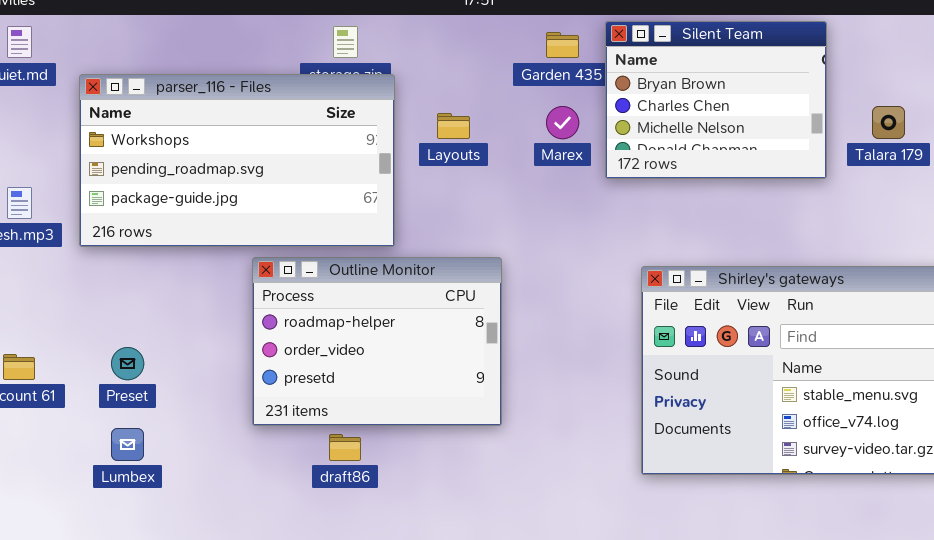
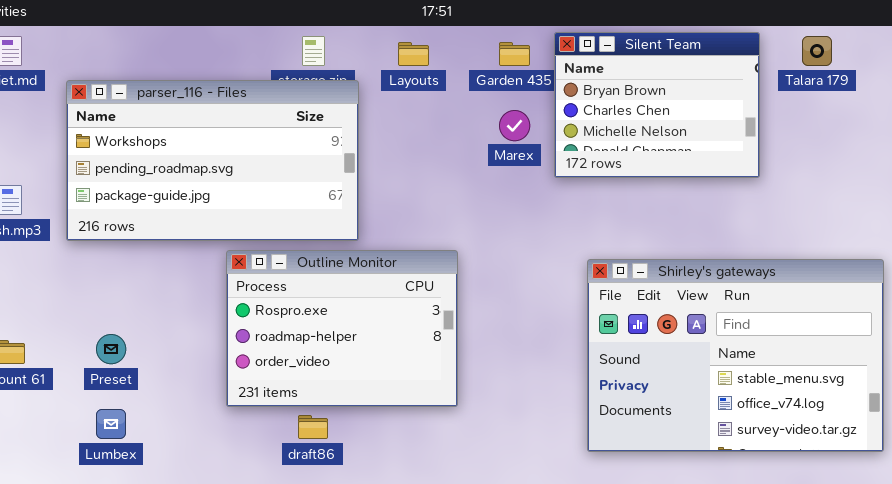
Talara 179: [872,106,905,139] -> [802,36,832,66], moved
Layouts: [437,113,470,139] -> [398,42,429,66], moved
Outline Monitor: [252,257,502,426] -> [226,250,458,407], scrolled up 1 row

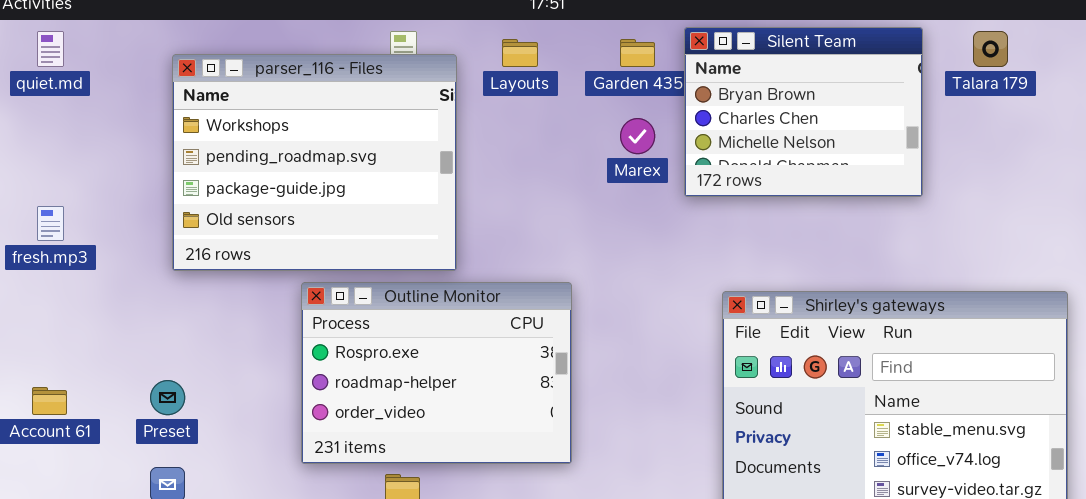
parser_116 - Files: [66,80,359,241] -> [172,54,457,271], resized

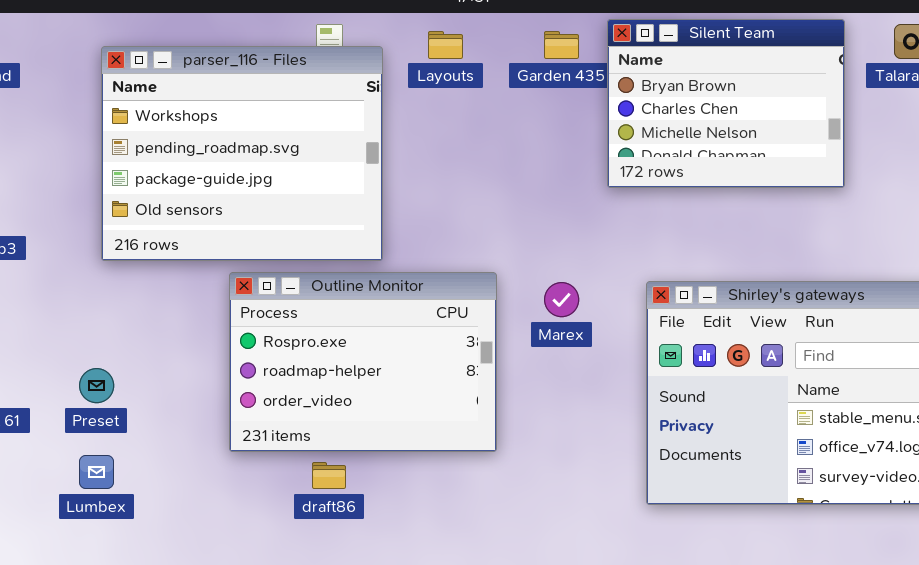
Marex: [620,118,655,154] -> [544,282,579,317], moved

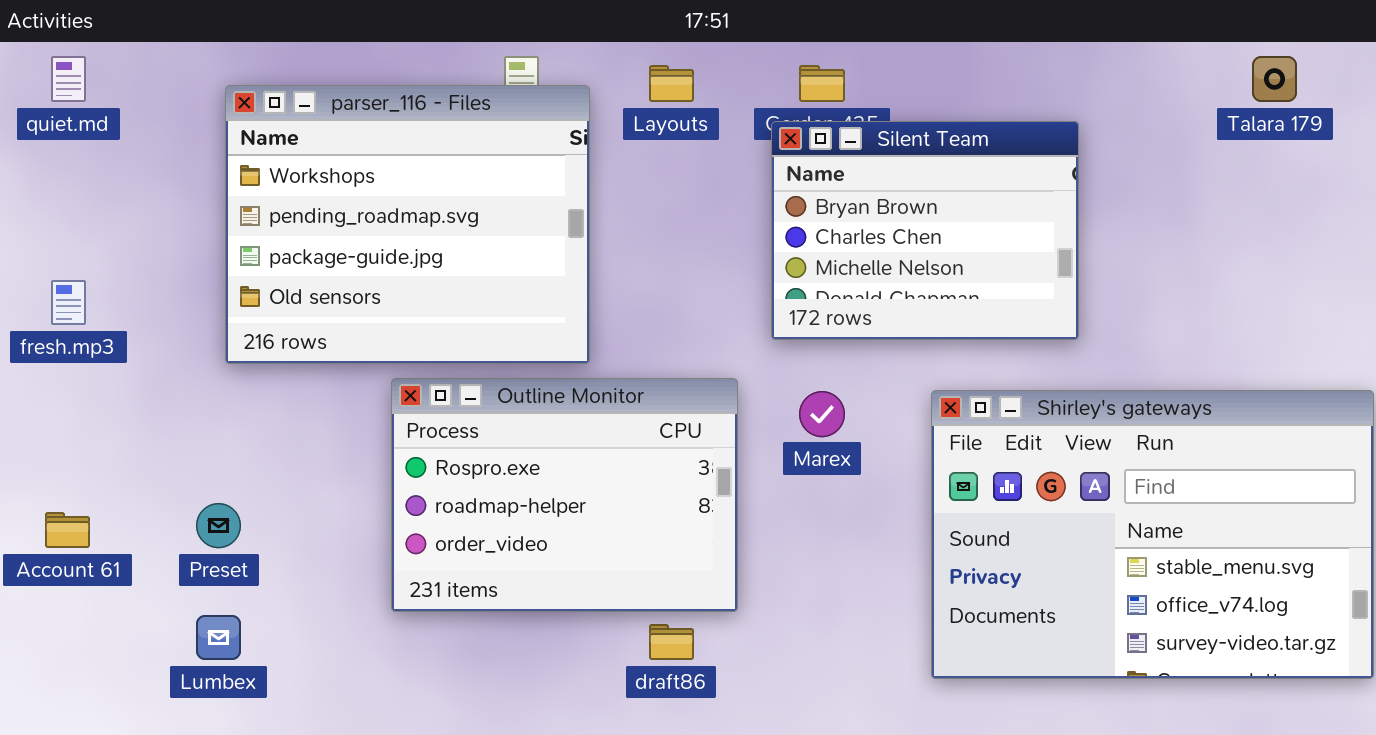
Silent Team: [607,19,845,188] -> [771,121,1079,340], moved
draft86: [312,462,346,489] -> [649,624,694,660], moved

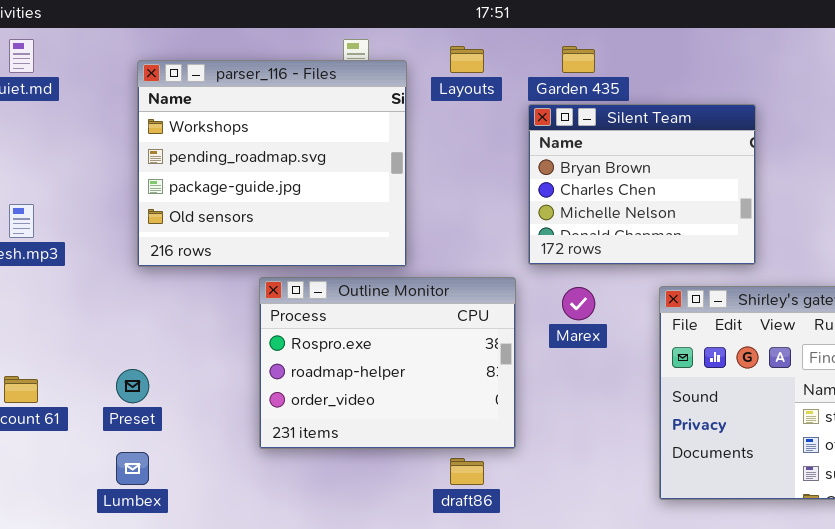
Silent Team: [771,121,1079,340] -> [528,104,756,265], moved

